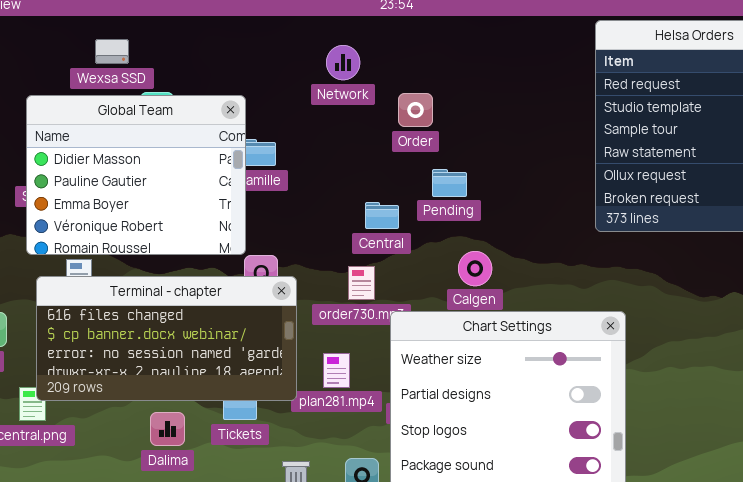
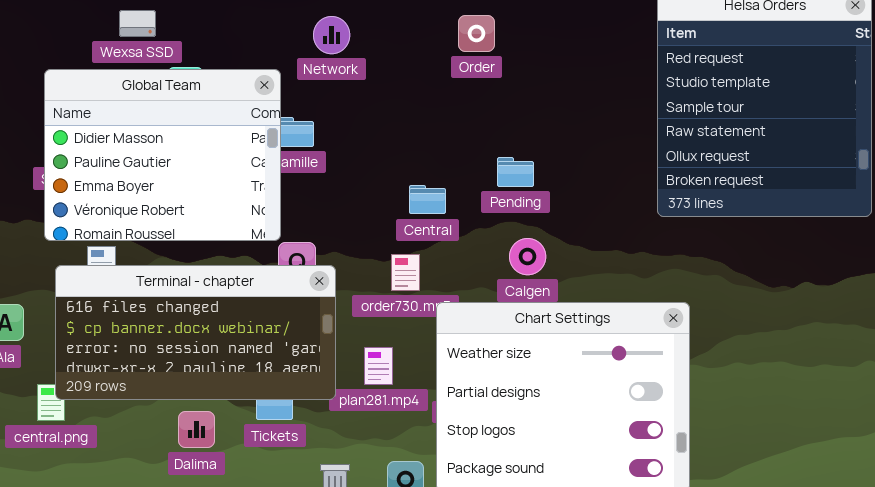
Network: [326,45,360,80] -> [313,16,350,54], moved
Order: [398,93,433,127] -> [458,15,495,52], moved
Pending: [432,169,467,197] -> [497,157,534,187], moved

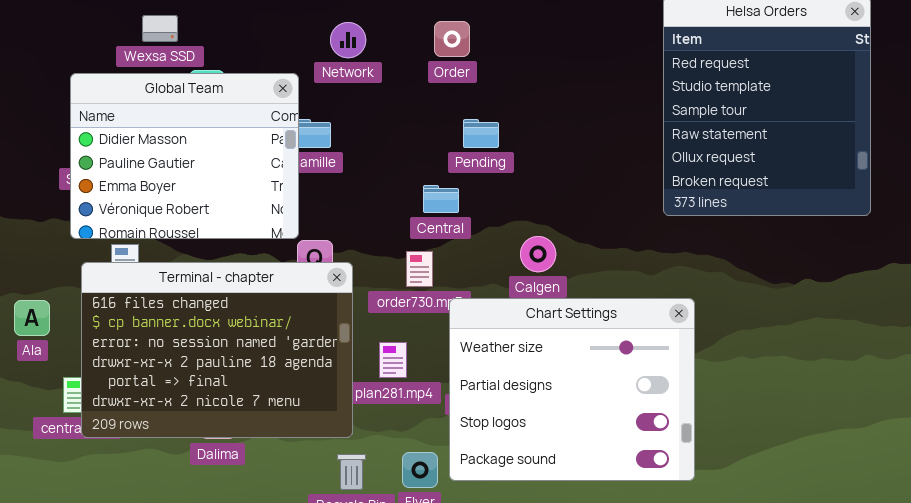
Order: [458,15,495,52] -> [434,21,470,57], moved
Pending: [497,157,534,187] -> [463,119,499,148], moved
Terminal - chapter: [55,265,336,400] -> [81,262,353,438], resized

